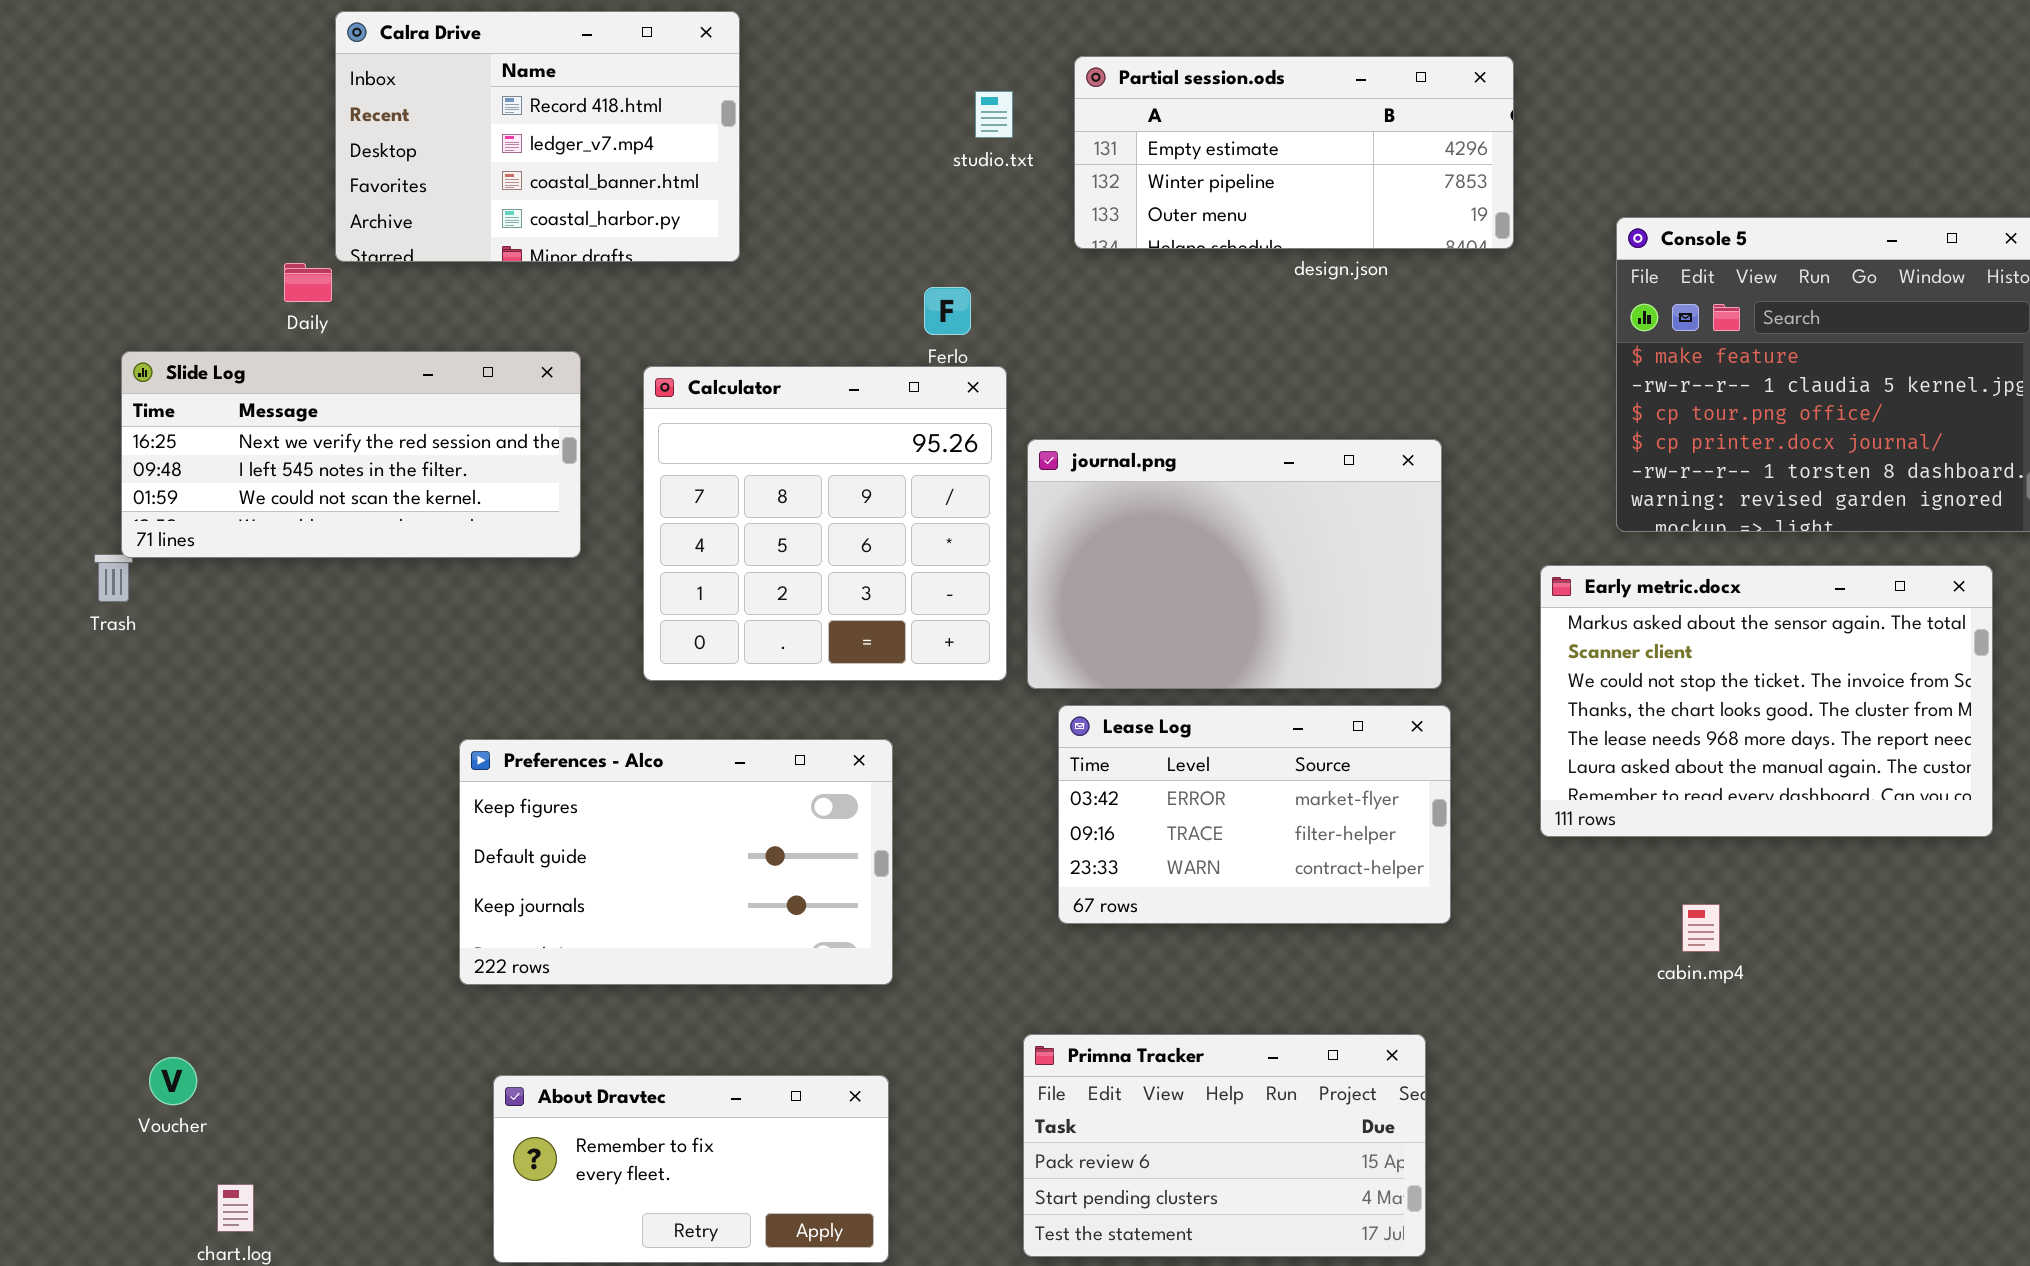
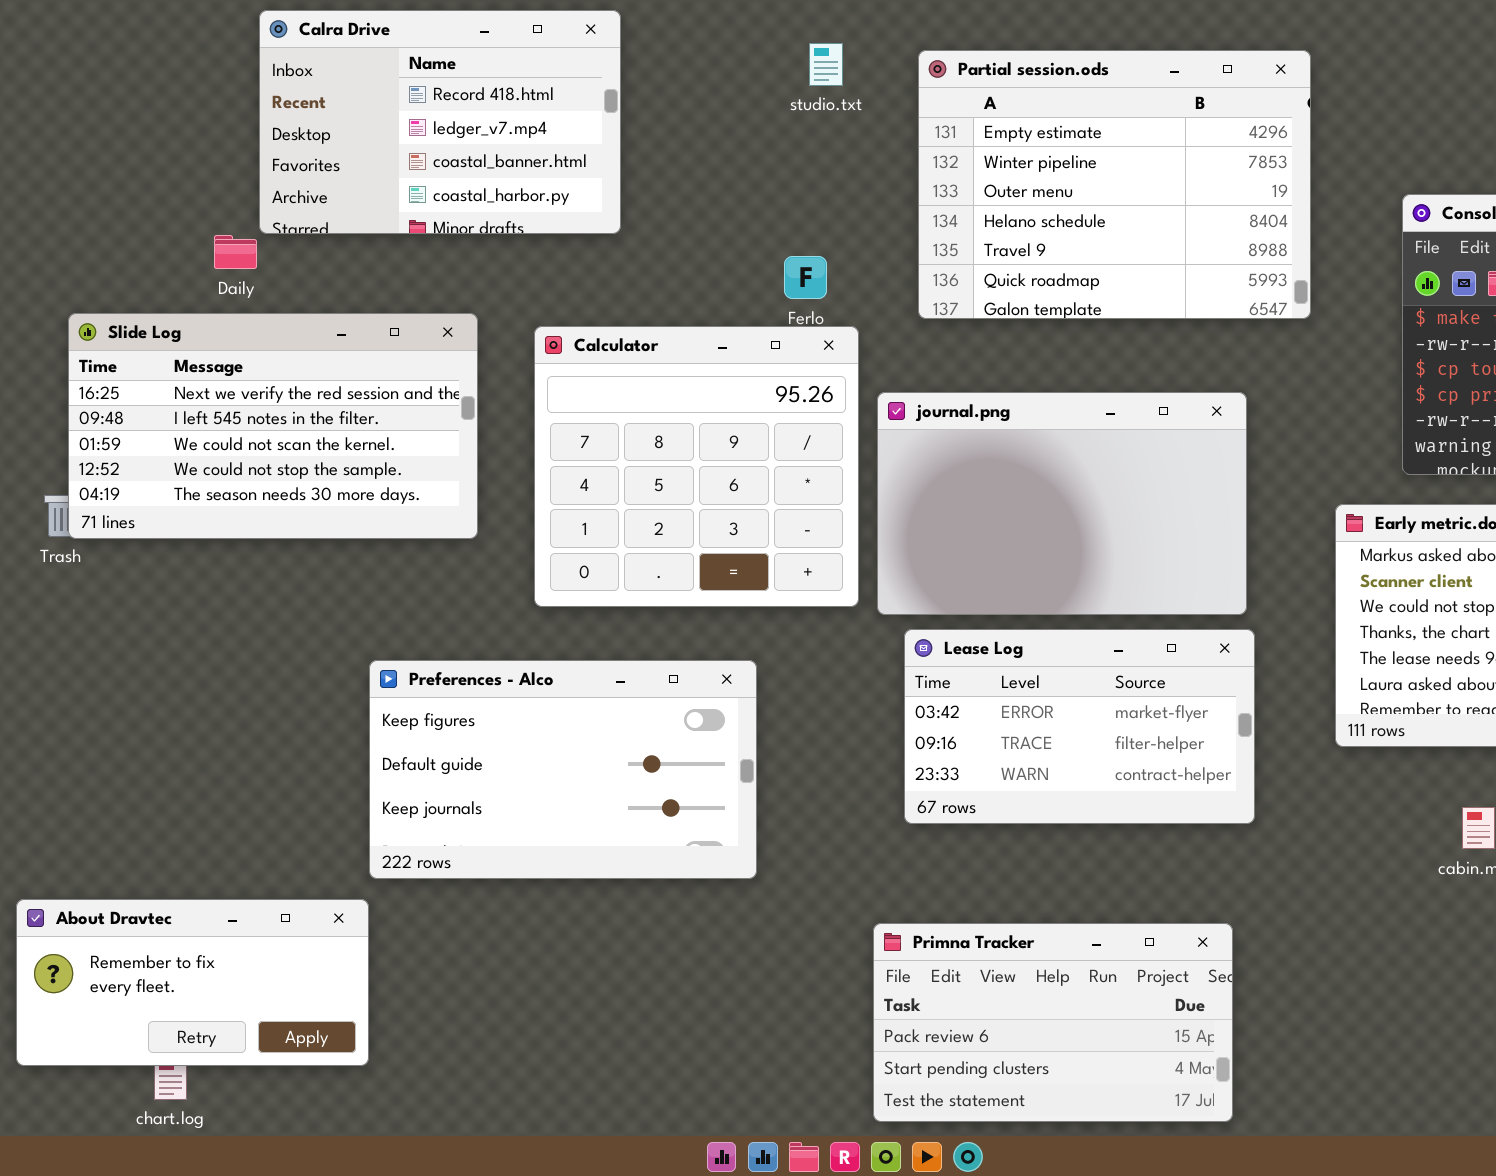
Partial session.ods: [1074,56,1514,249] -> [918,50,1311,319], resized
studio.txt: [975,91,1013,138] -> [809,43,843,86], moved
Slide Log: [121,351,581,558] -> [68,313,478,539], resized
About Dravtec: [493,1075,889,1263] -> [16,899,369,1066], moved

